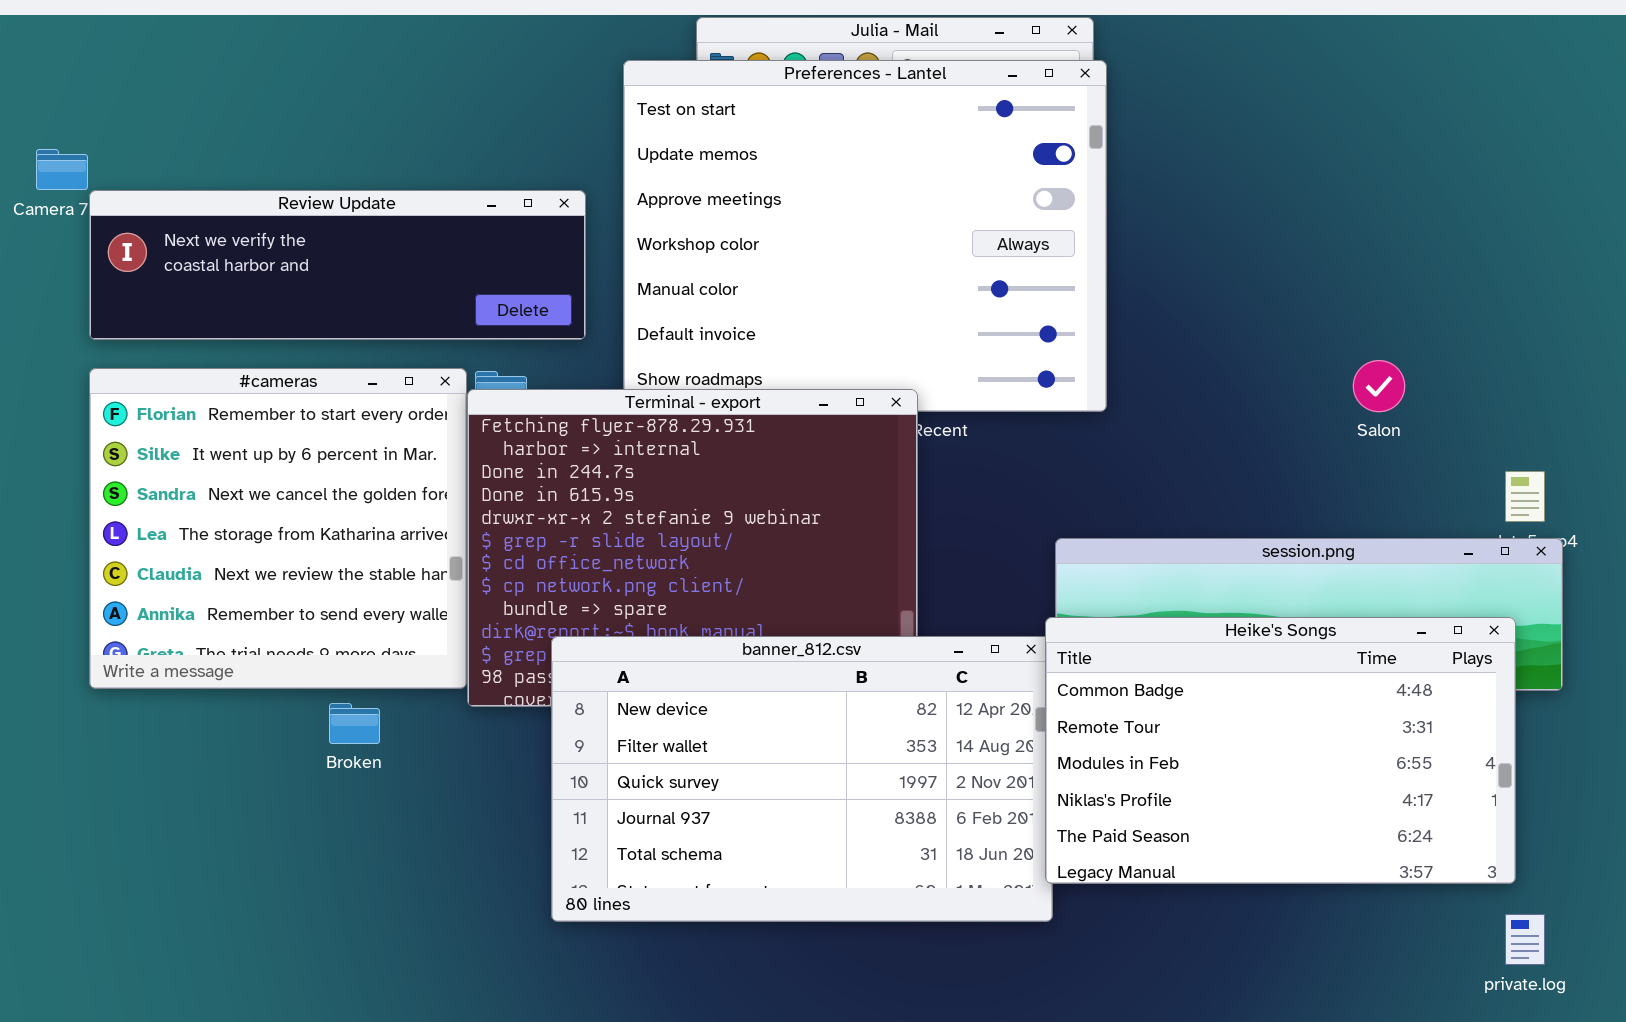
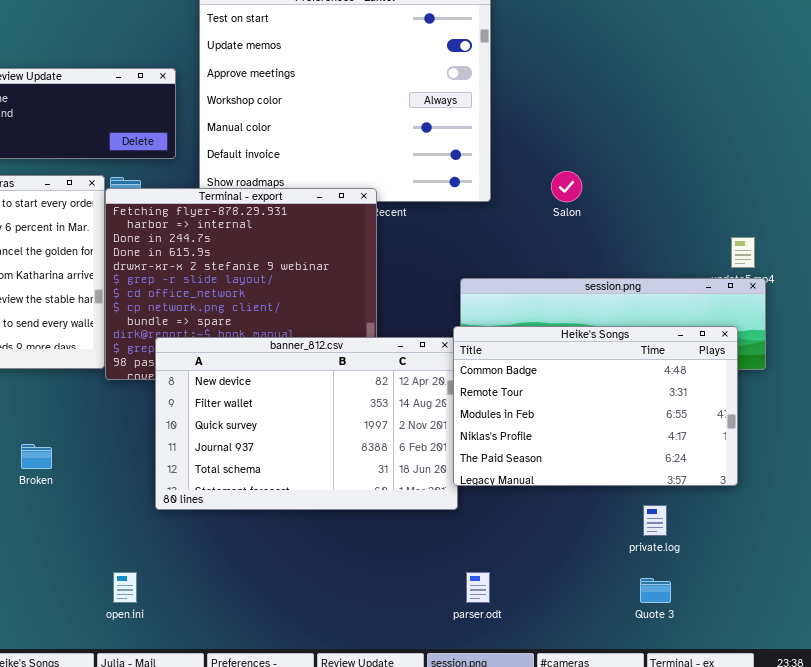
Salon: [1353,360,1405,412] -> [551,171,582,202], moved
Broken: [329,703,380,744] -> [21,444,52,469], moved
private.log: [1505,914,1545,965] -> [643,505,667,536], moved

